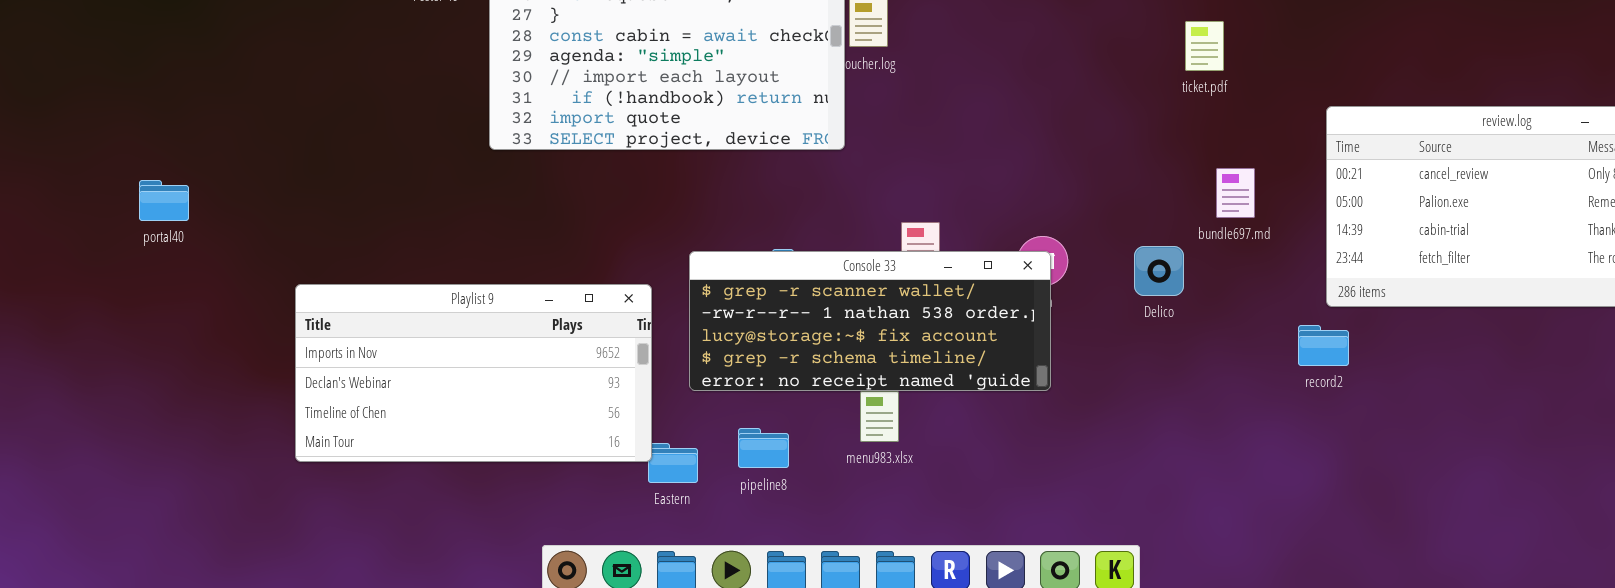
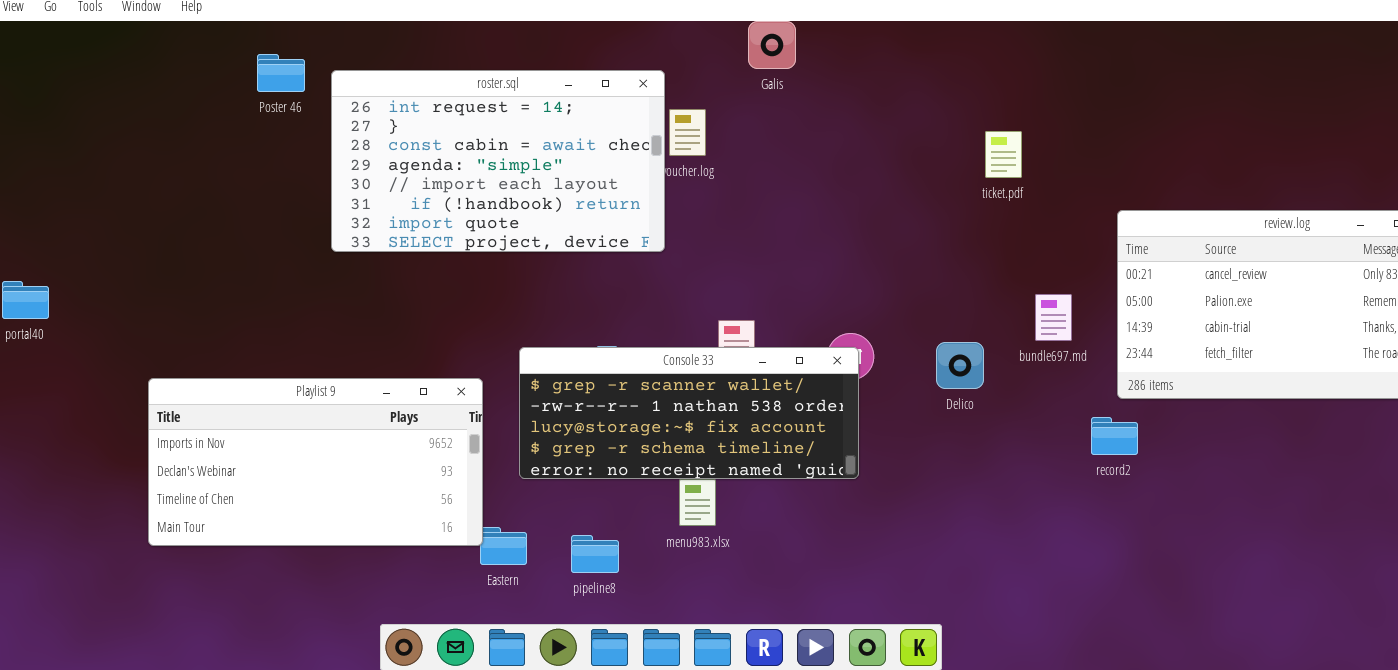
bundle697.md: [1216,168,1255,218] -> [1035,294,1072,341], moved
pipeline8: [738,428,789,468] -> [571,535,619,573], moved

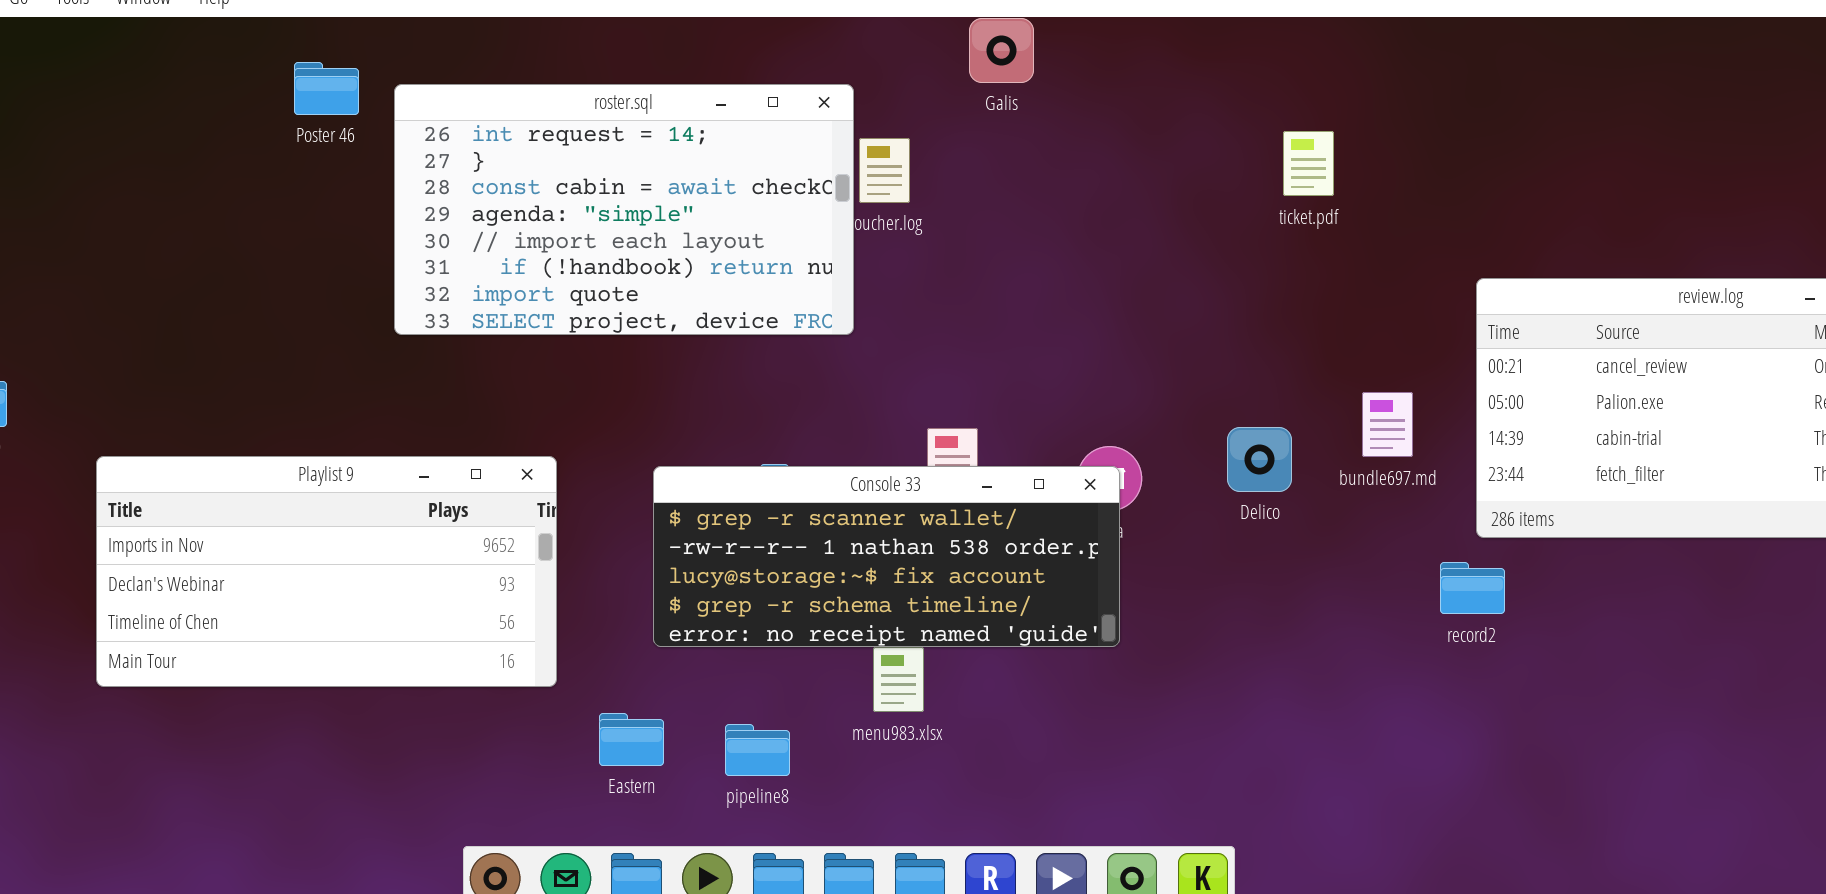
ticket.pdf: [985,131,1022,178] -> [1283,131,1334,196], moved
Delico: [936,342,984,389] -> [1227,427,1292,492], moved
Playlist 9: [148,378,483,546] -> [96,456,557,687], moved

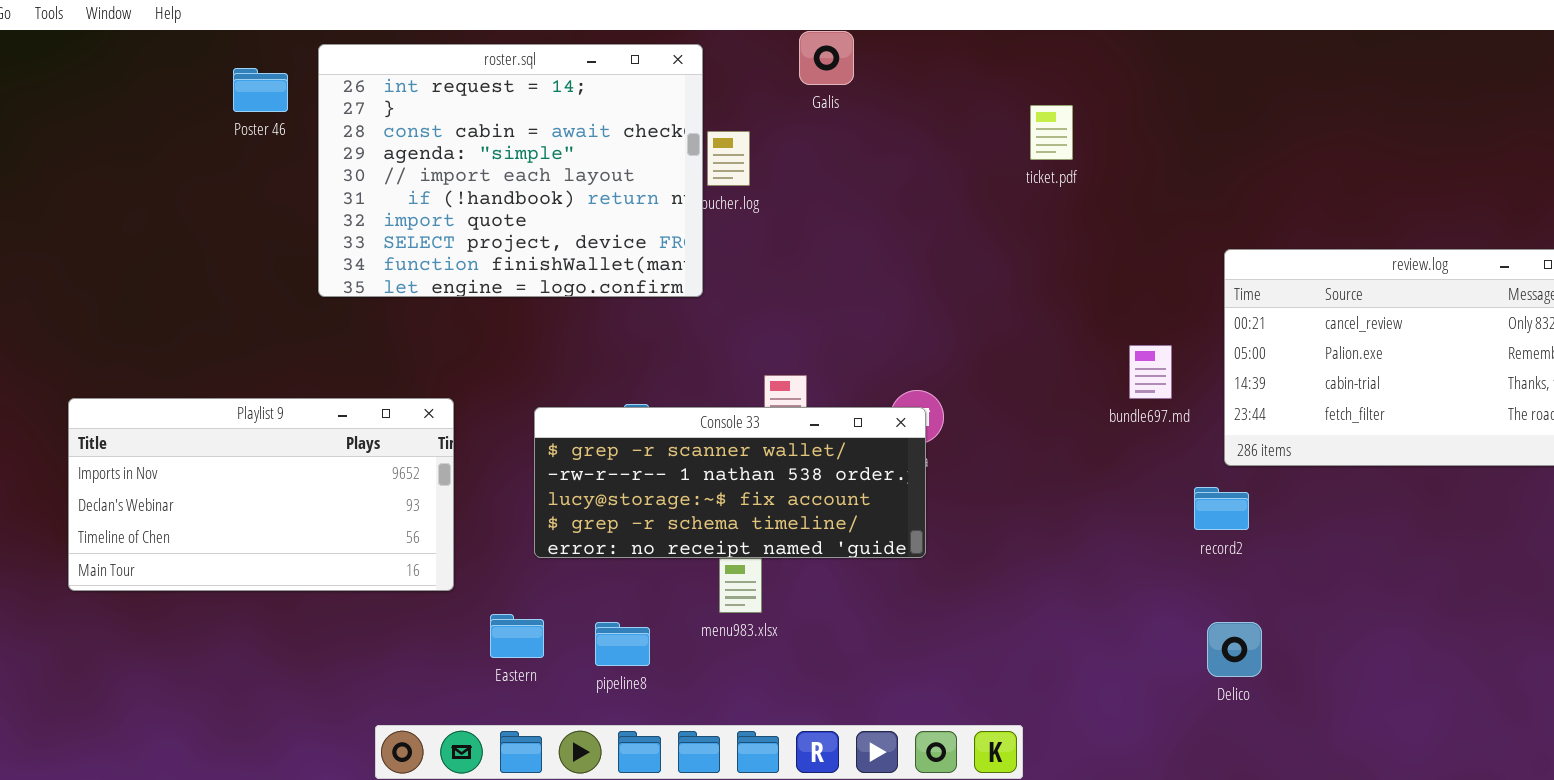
roster.sql: [394,84,854,335] -> [318,44,703,297], resized
ticket.pdf: [1283,131,1334,196] -> [1030,105,1073,160], moved
Delico: [1227,427,1292,492] -> [1207,622,1262,677], moved

